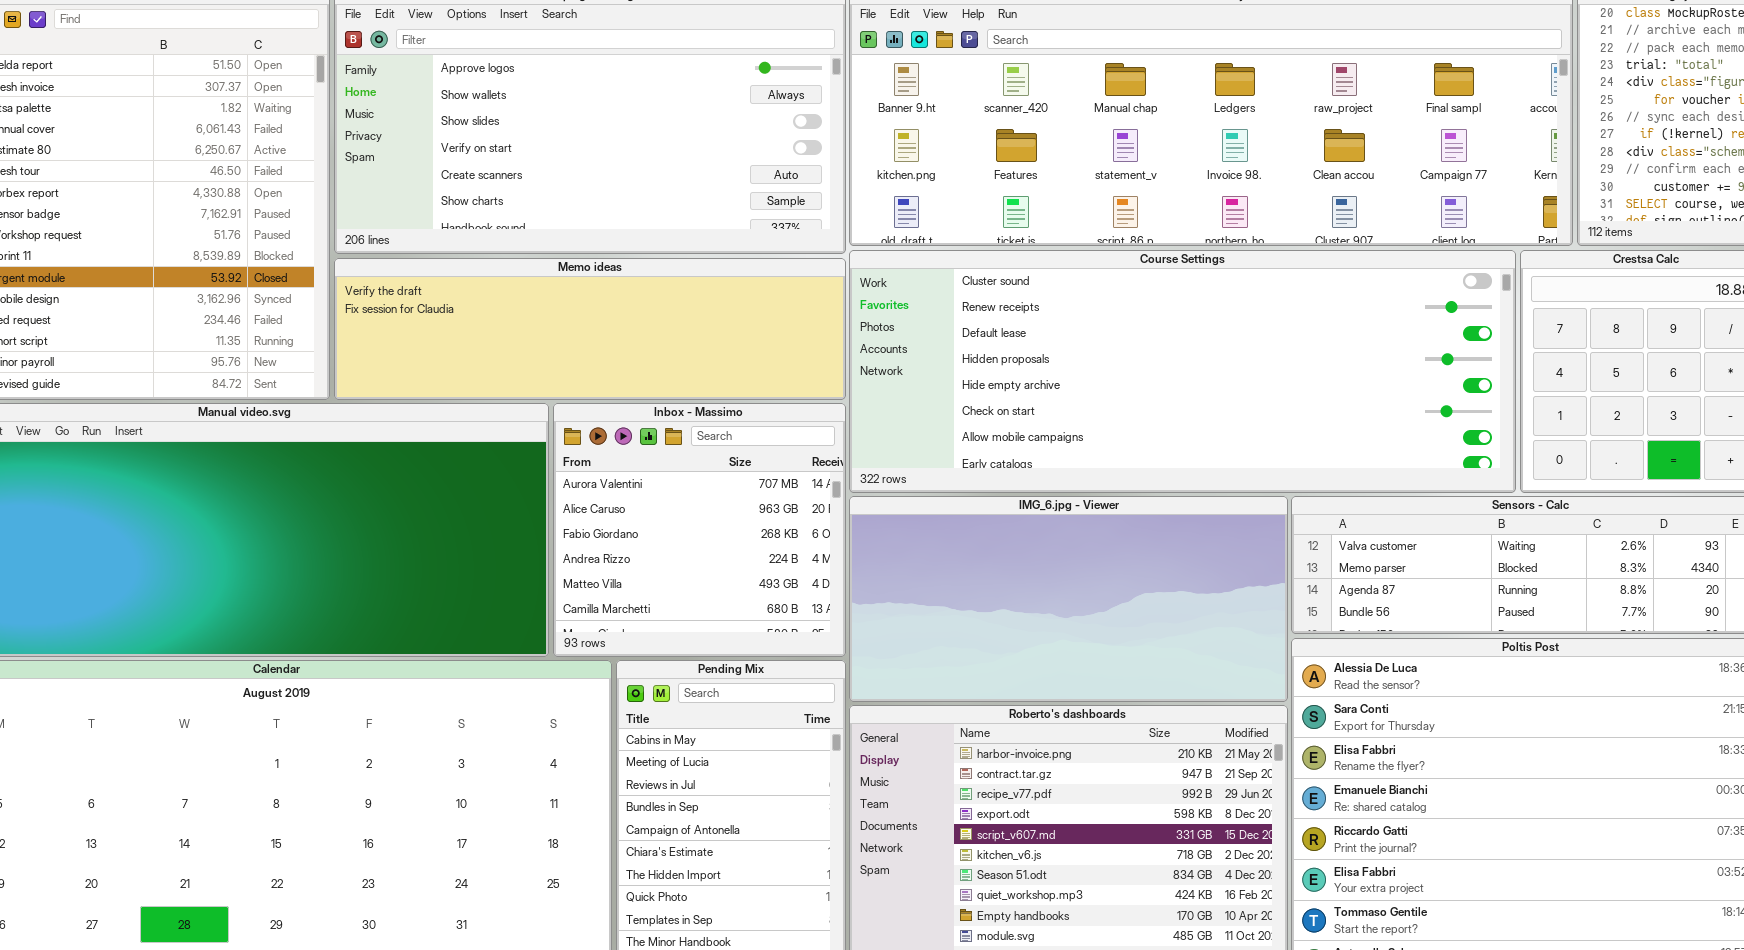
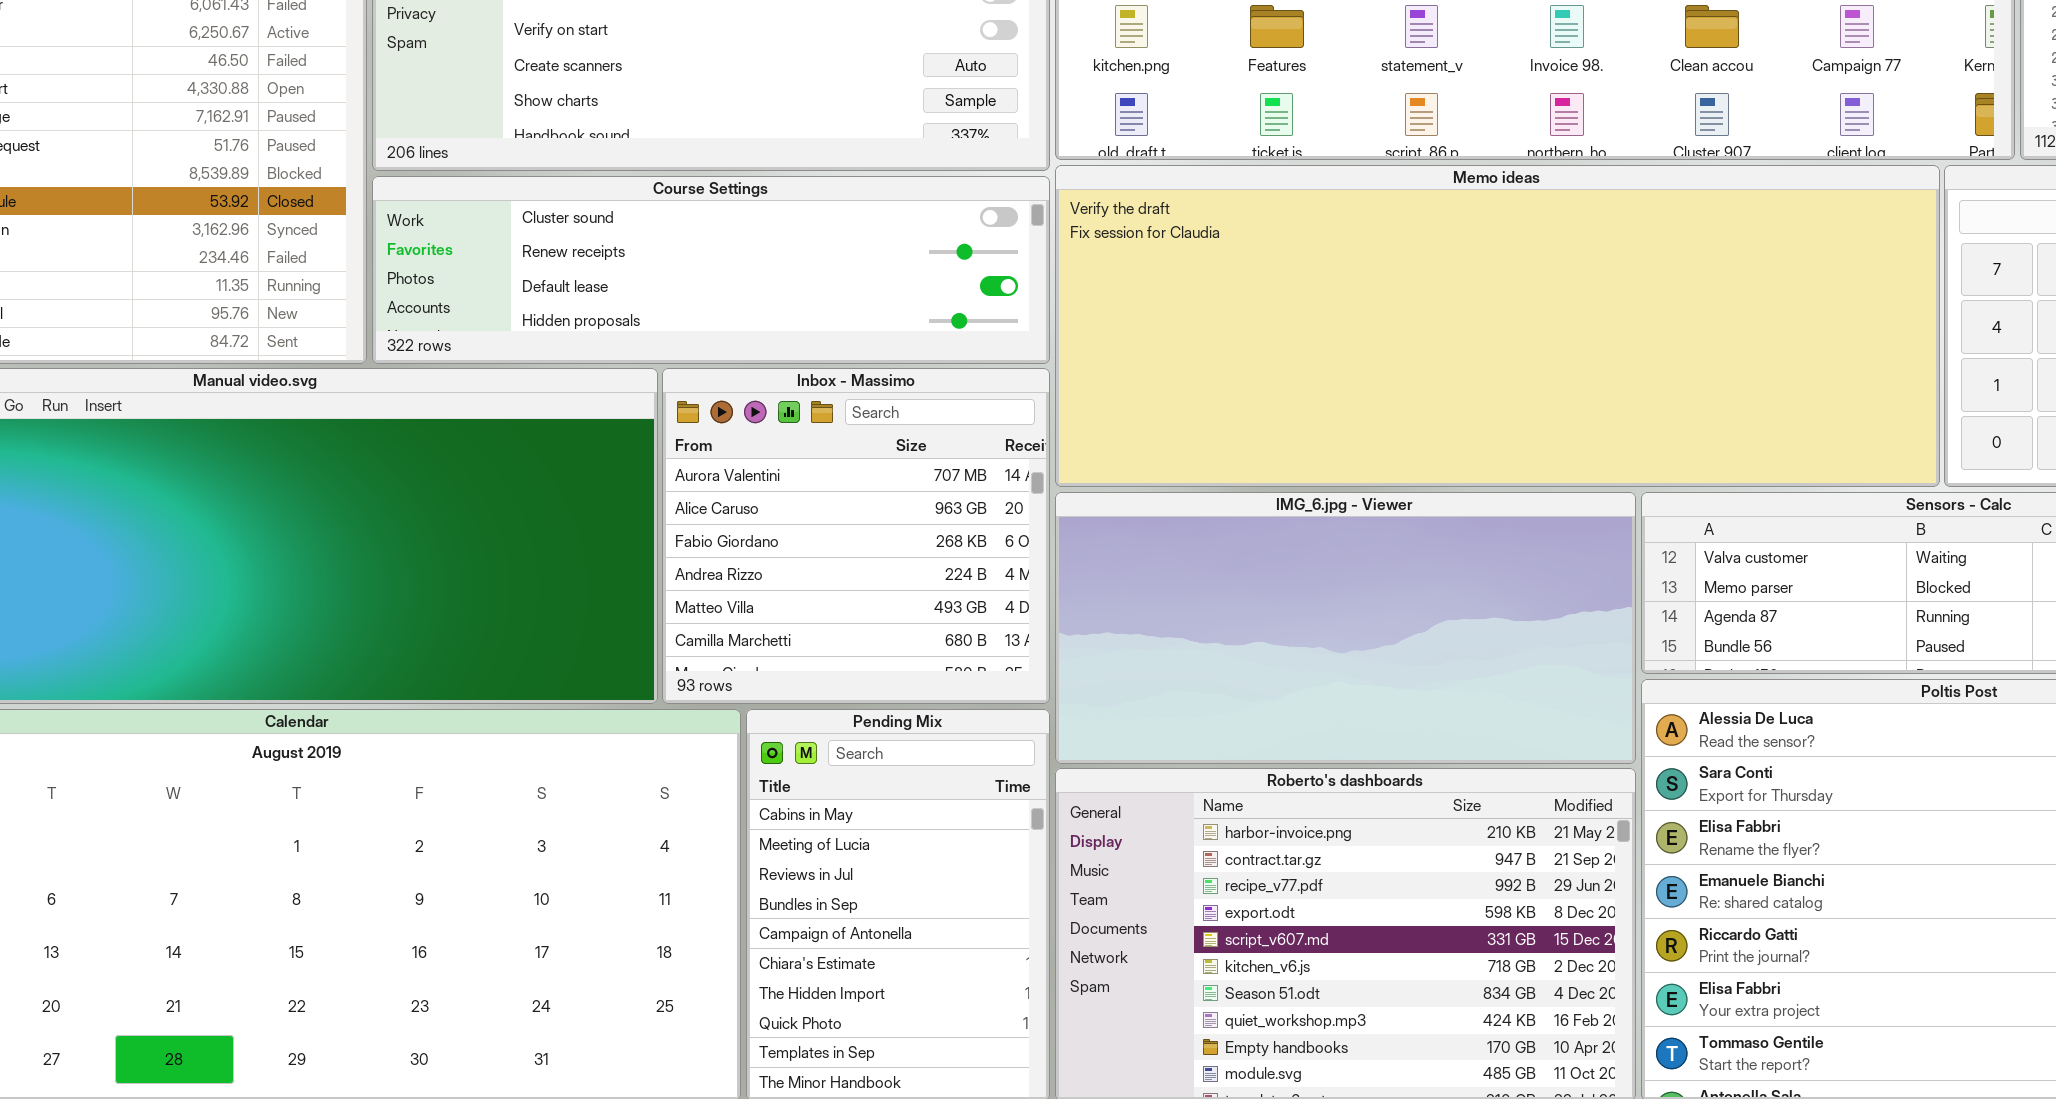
Course Settings: [849,250,1516,493] -> [372,176,1050,364], moved, resized
Memo ideas: [334,258,846,400] -> [1055,165,1940,487], moved, resized

